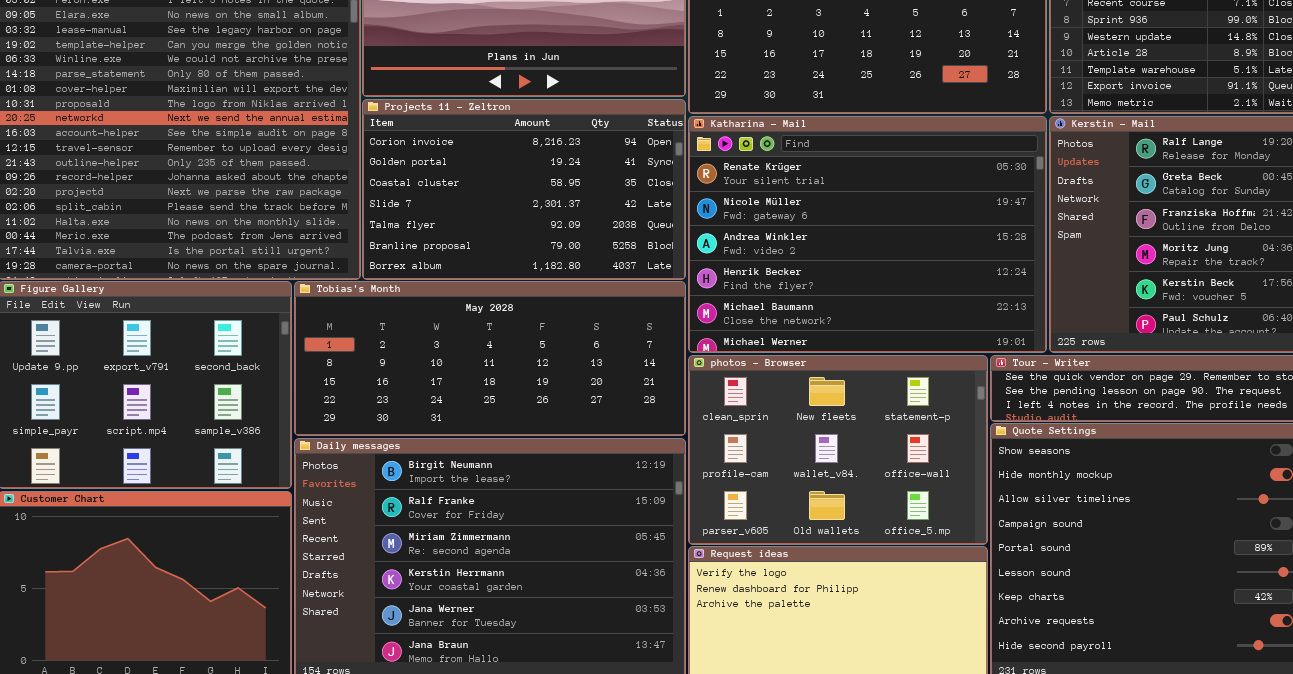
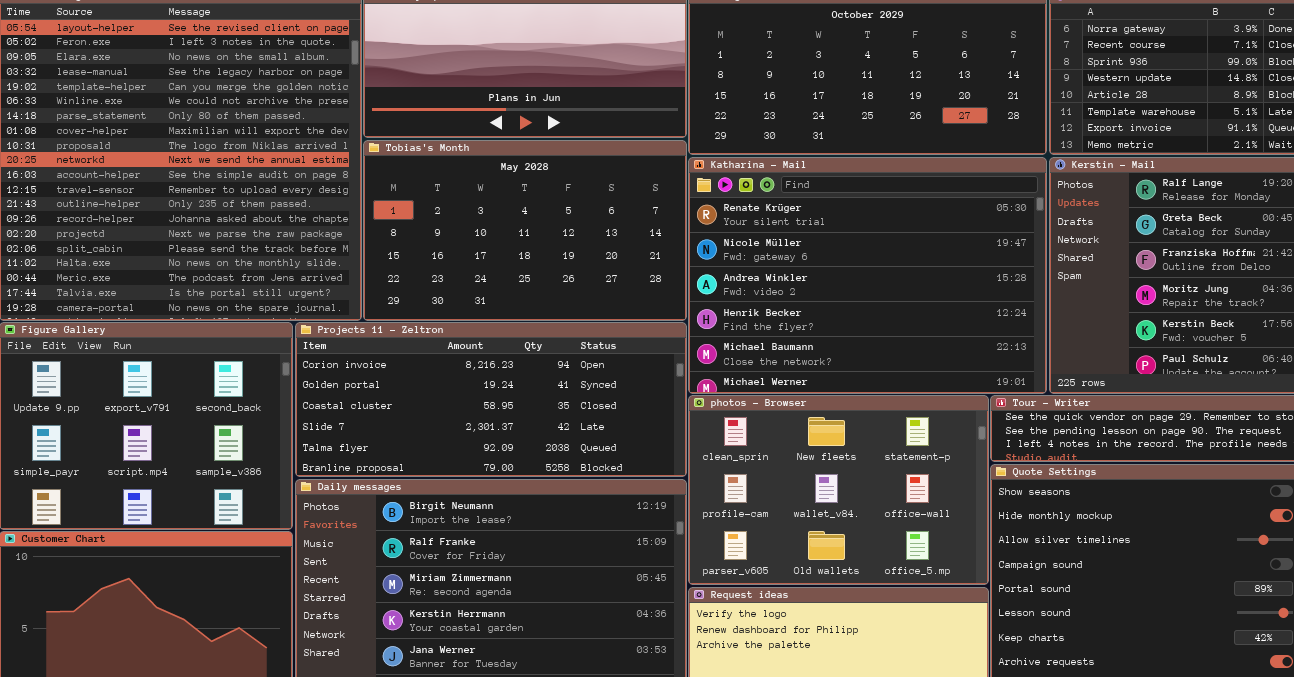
Projects 11 - Zeltron: [362,99,686,280] -> [295,322,687,477], moved, resized
Tobias's Month: [294,281,686,436] -> [363,140,687,321], moved, resized

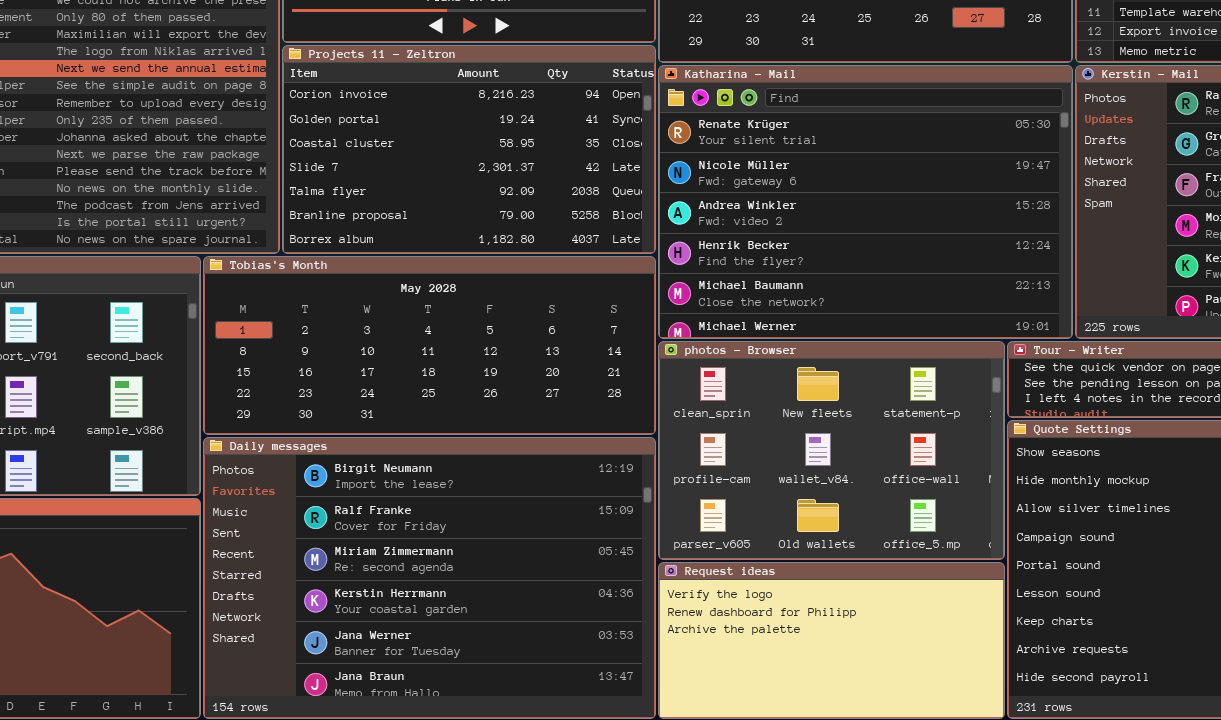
Tobias's Month: [363,140,687,321] -> [203,256,656,435], moved, resized
Projects 11 - Zeltron: [295,322,687,477] -> [282,45,656,254], moved, resized

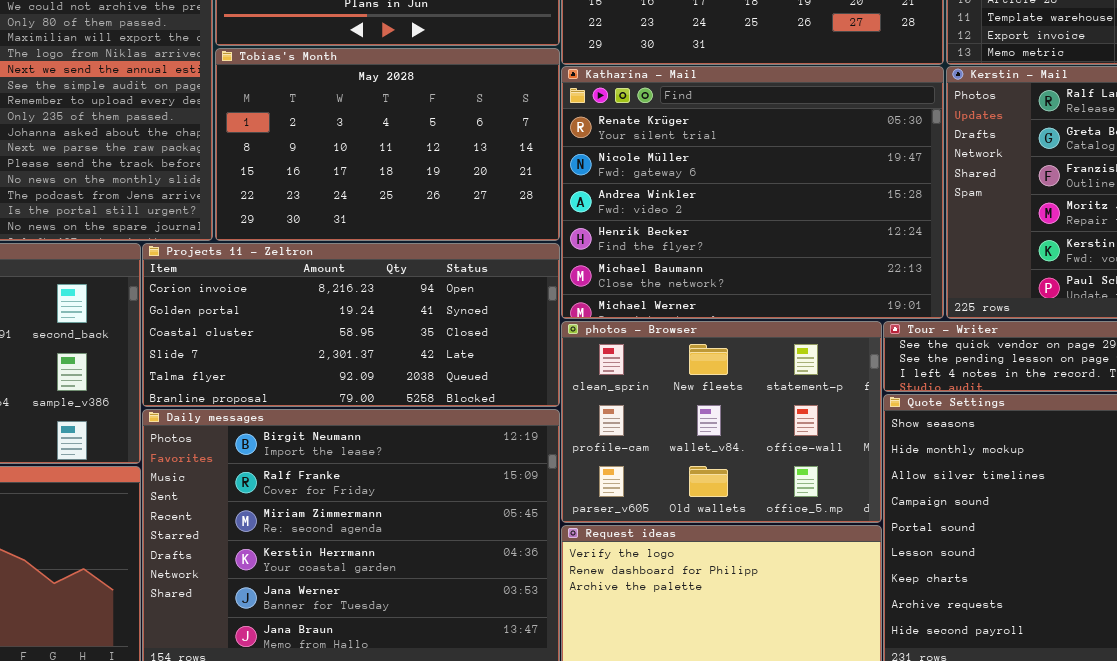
Projects 11 - Zeltron: [282,45,656,254] -> [142,243,560,407], moved, resized
Tobias's Month: [203,256,656,435] -> [215,48,560,241], moved, resized

